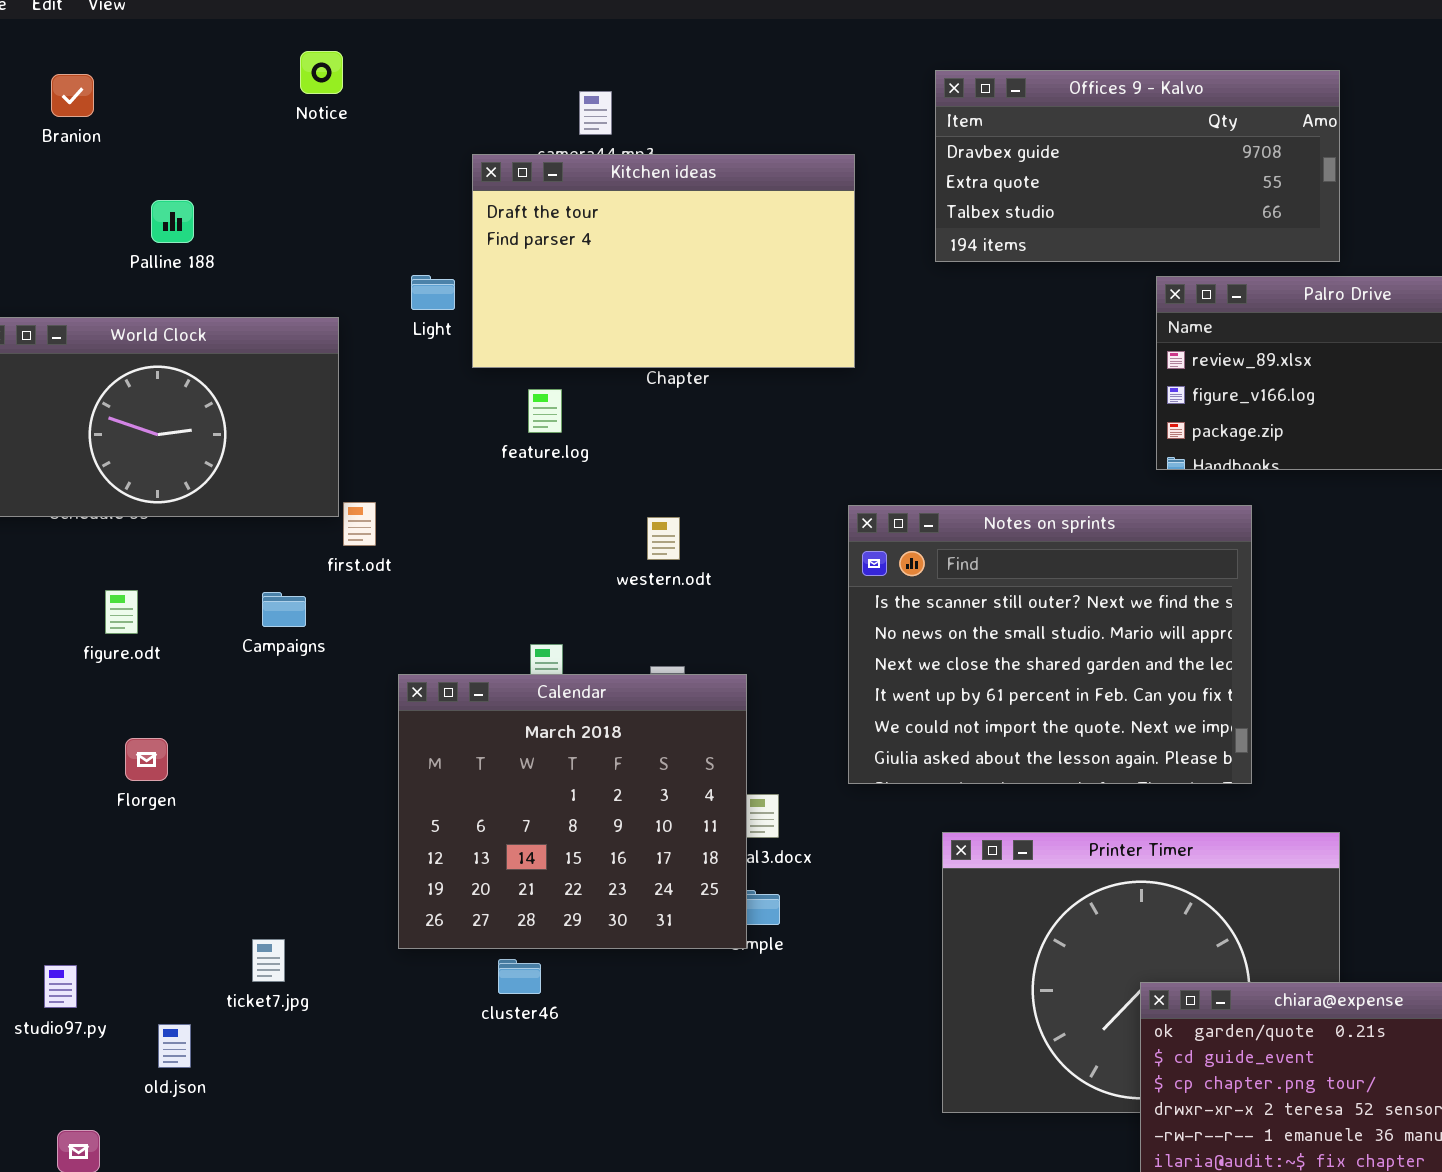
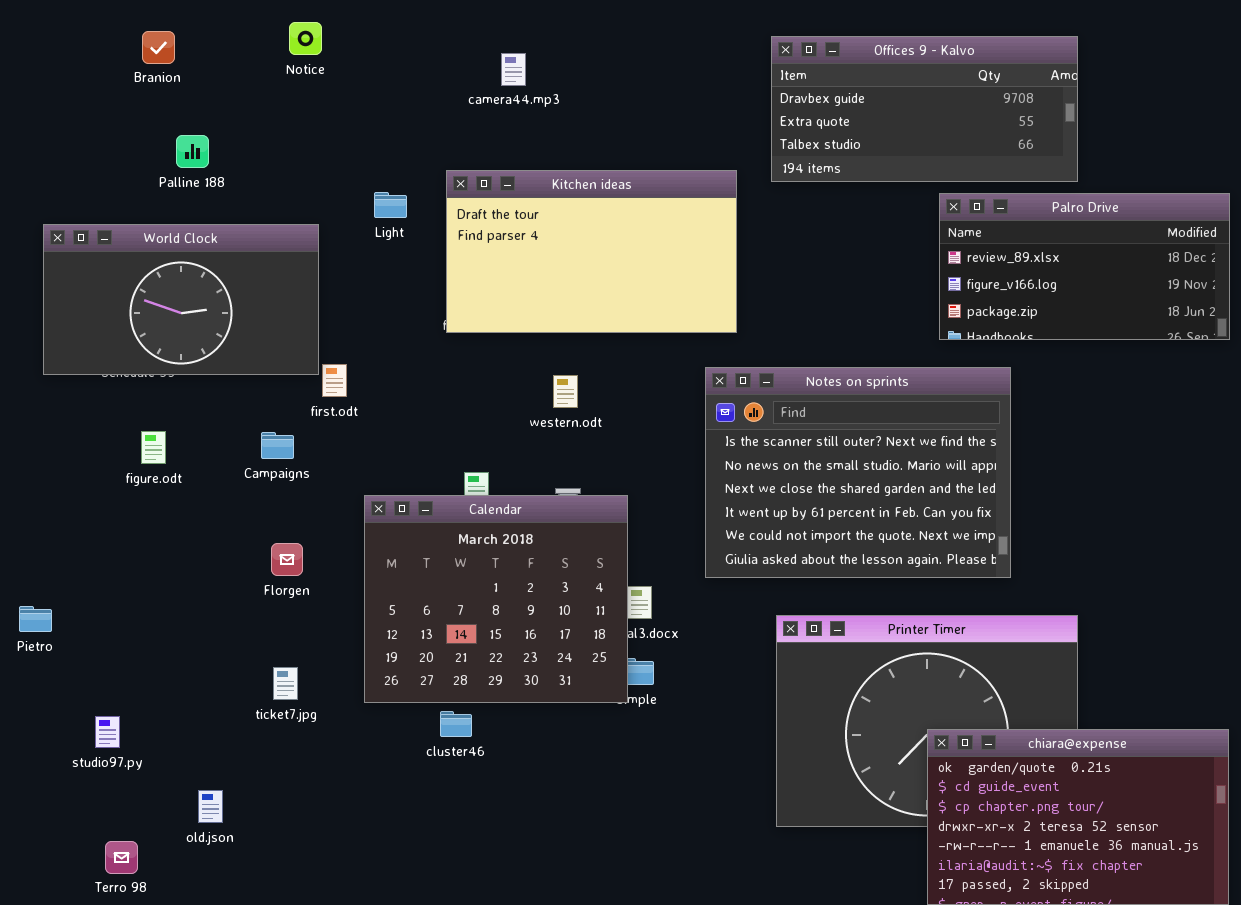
Branion: [51,74,94,117] -> [142,31,175,64], moved
Kitchen ideas: [472,154,855,368] -> [446,170,737,333], moved
Florgen: [125,738,168,781] -> [271,543,303,576], moved
ticket7.jpg: [252,939,285,982] -> [273,667,298,700], moved
old.json: [158,1024,191,1068] -> [198,790,223,823], moved

